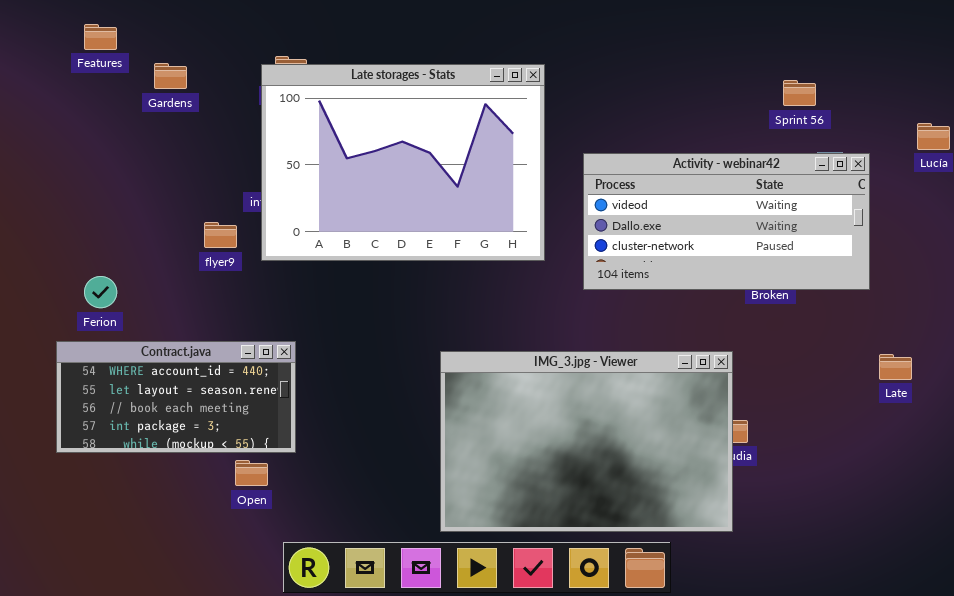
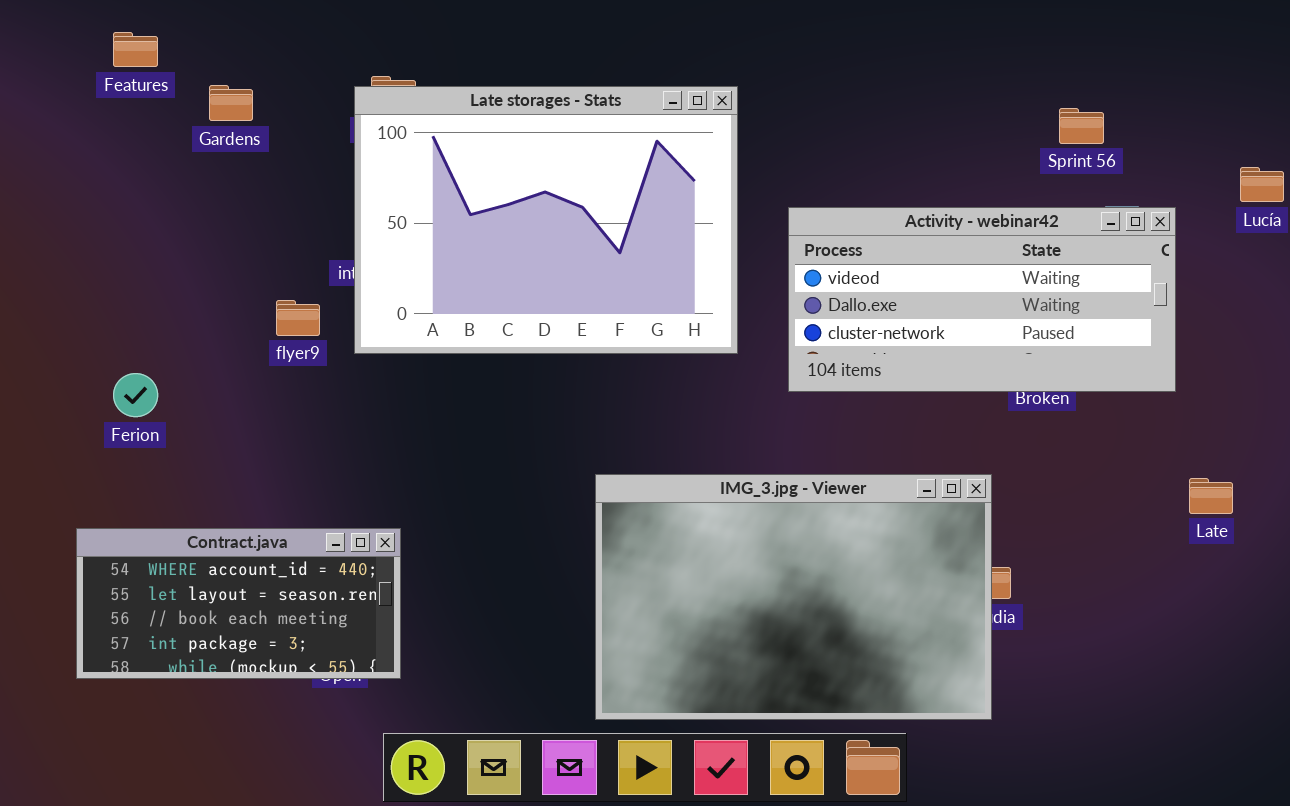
Contract.java: [56,341,296,453] -> [76,528,401,679], moved

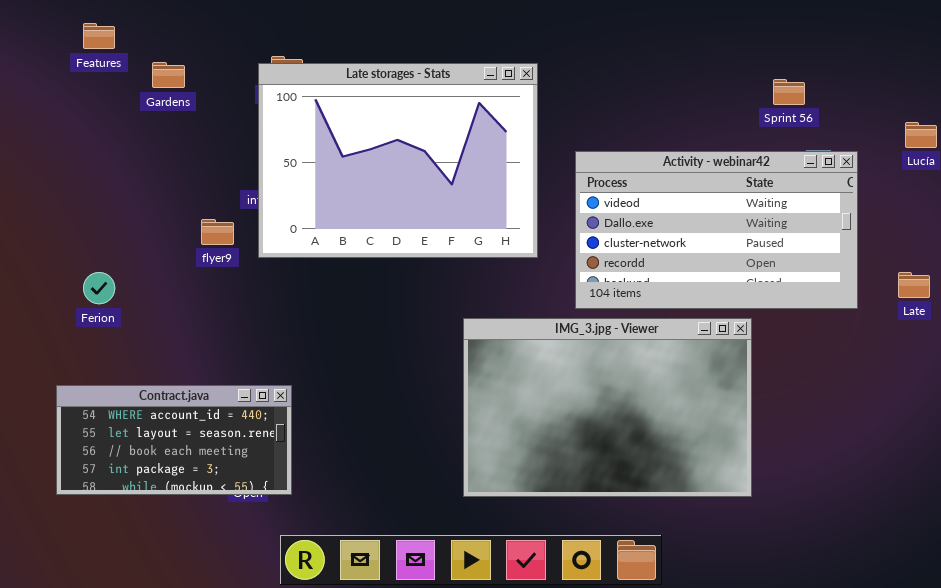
Activity - webinar42: [788,207,1176,392] -> [575,151,858,309], resized
IMG_3.jpg - Viewer: [595,474,992,720] -> [463,318,752,497], moved
Late: [1189,478,1233,514] -> [898,272,930,298], moved

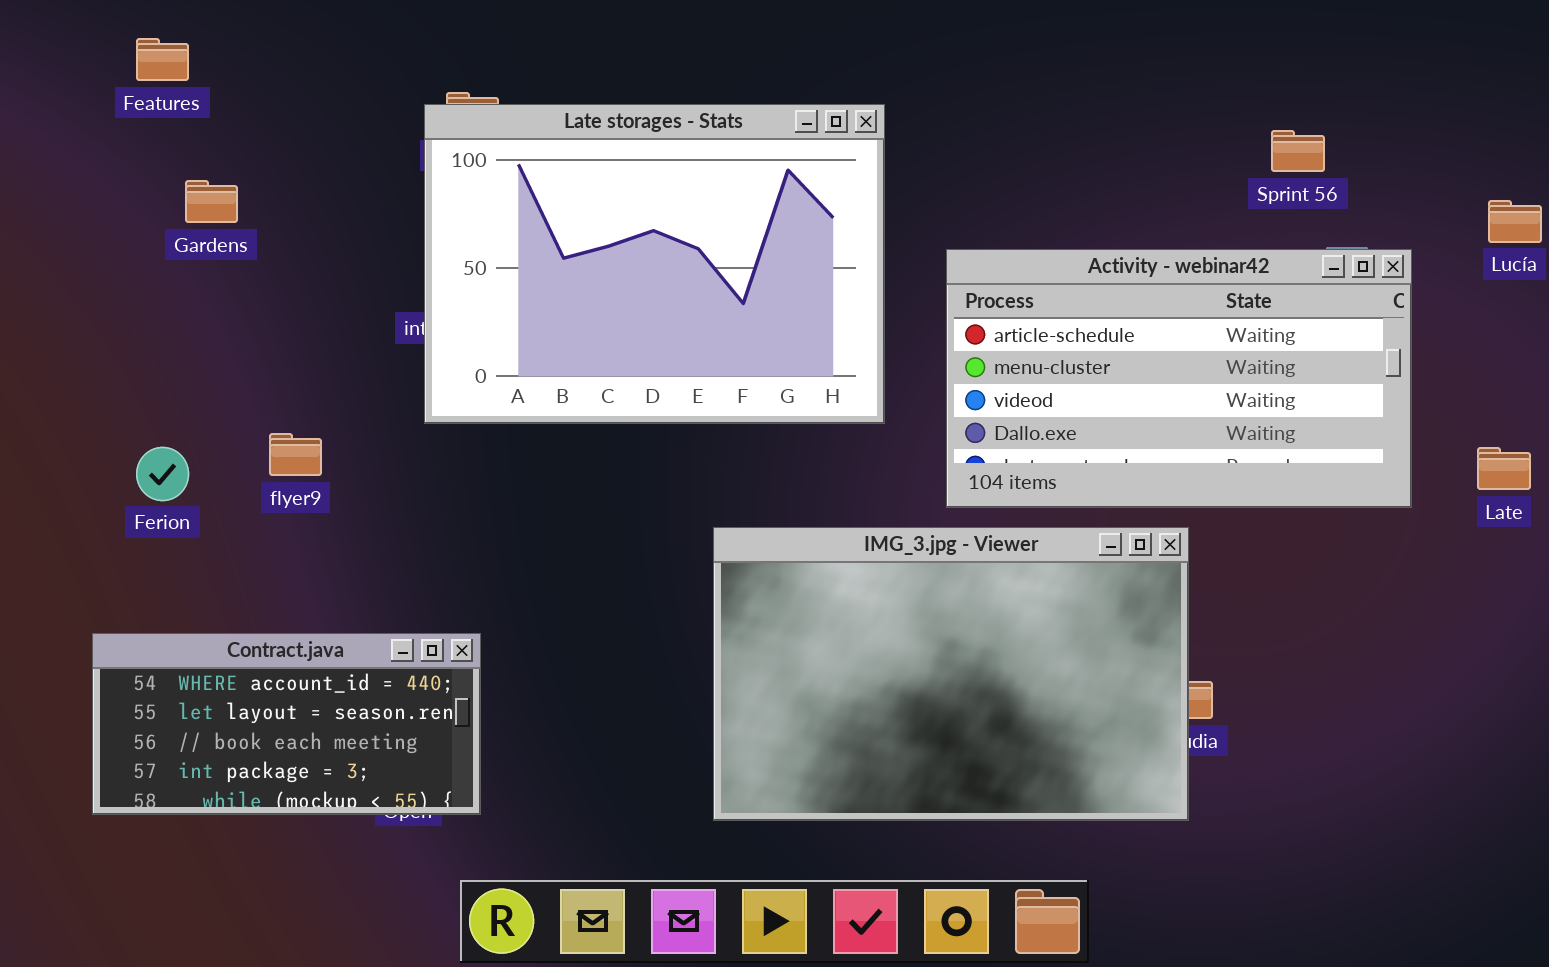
Gardens: [152,62,185,88] -> [185,180,238,223], moved
Activity - webinar42: [575,151,858,309] -> [946,249,1412,508], scrolled up 2 rows
flyer9: [201,219,234,245] -> [269,433,322,476], moved
IMG_3.jpg - Viewer: [463,318,752,497] -> [713,527,1189,821], moved

